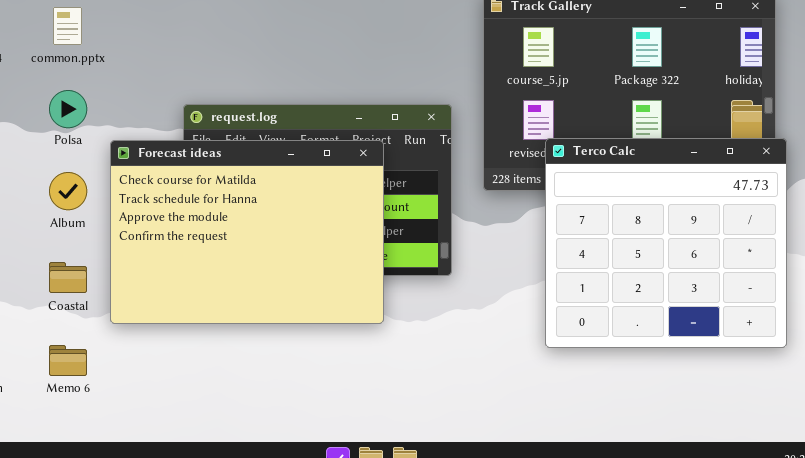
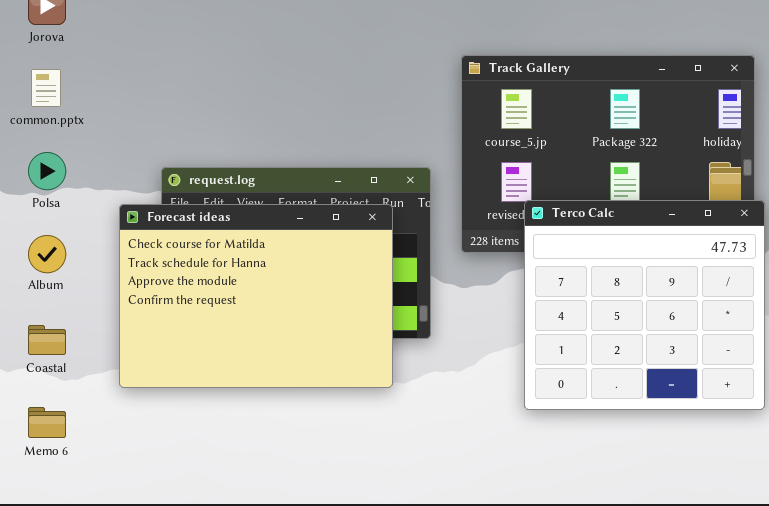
Forecast ideas: [110,140,384,324] -> [119,204,393,388], moved

